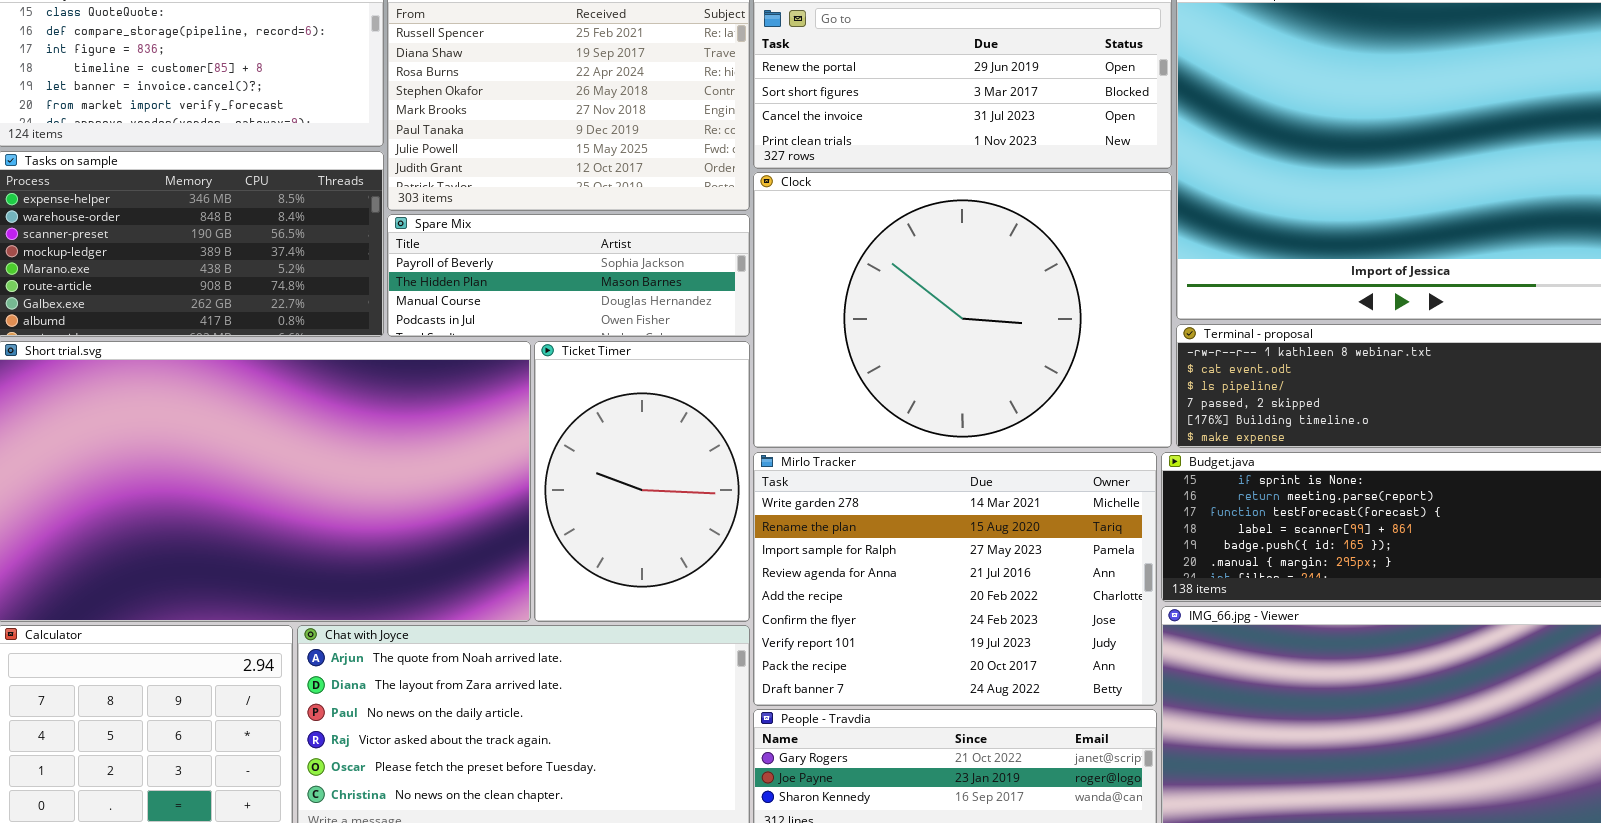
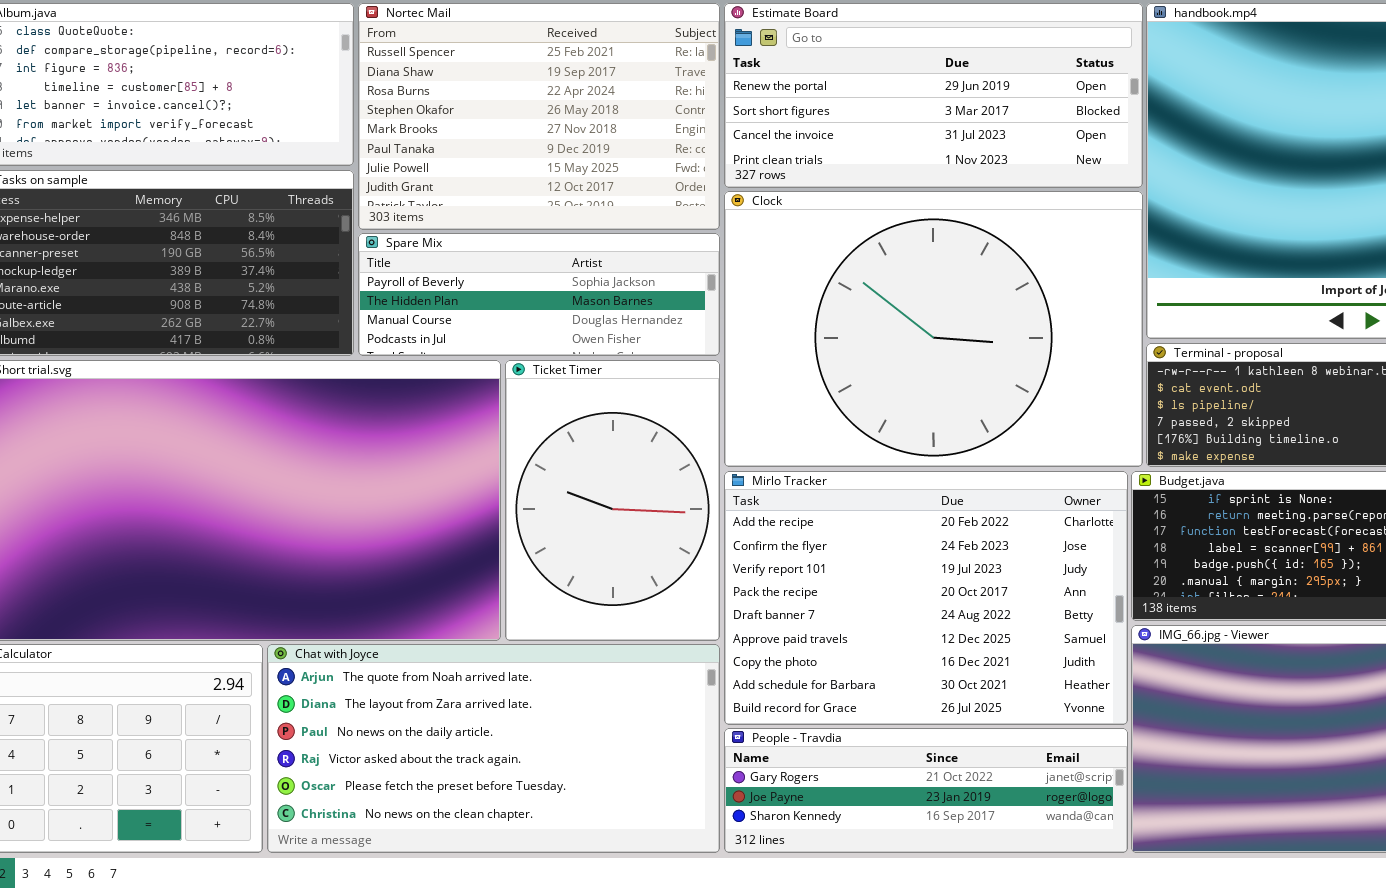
Mirlo Tracker: [753,452,1157,706] -> [724,471,1128,725], scrolled down 4 rows

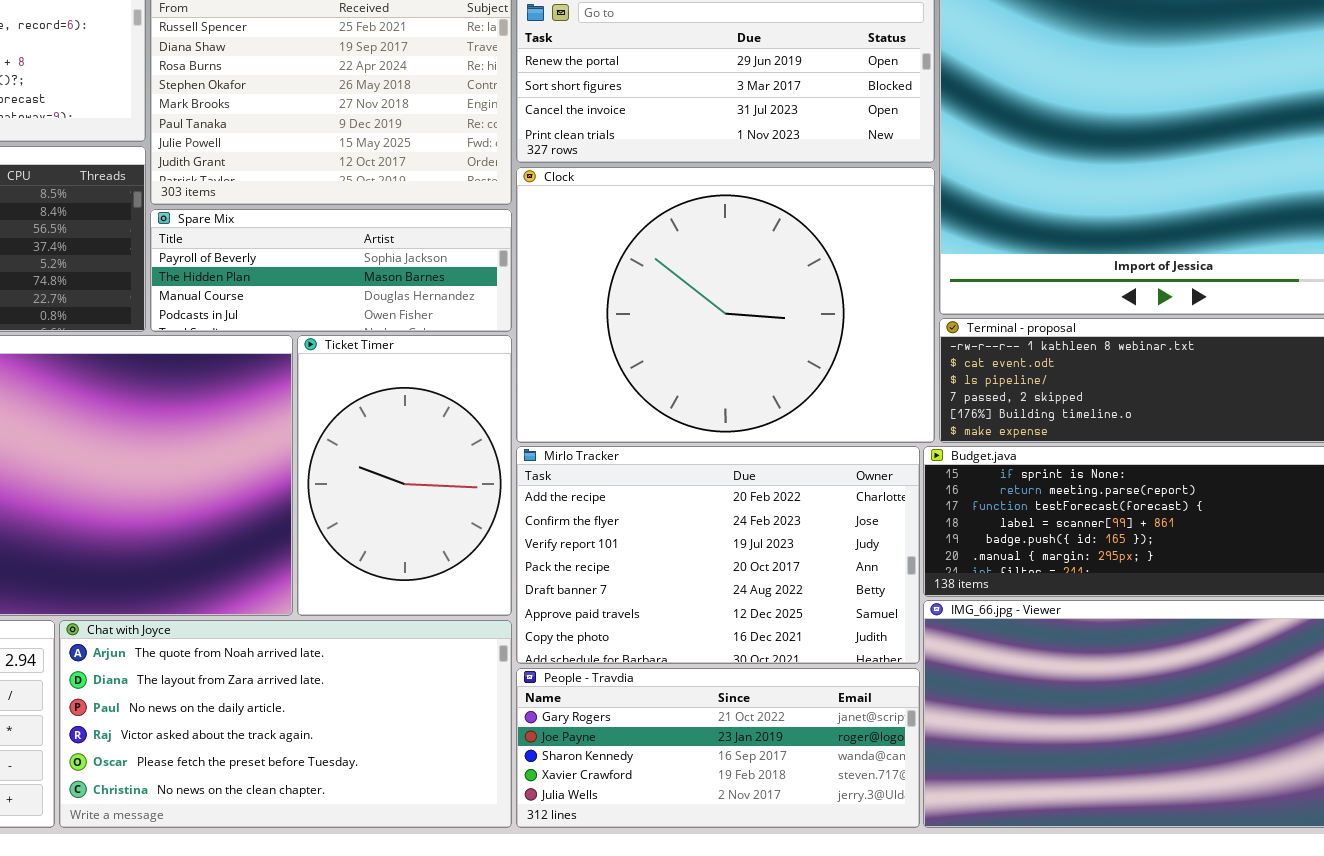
Mirlo Tracker: [724,471,1128,725] -> [516,446,920,664], resized
People - Travdia: [724,728,1128,853] -> [516,668,920,828], resized

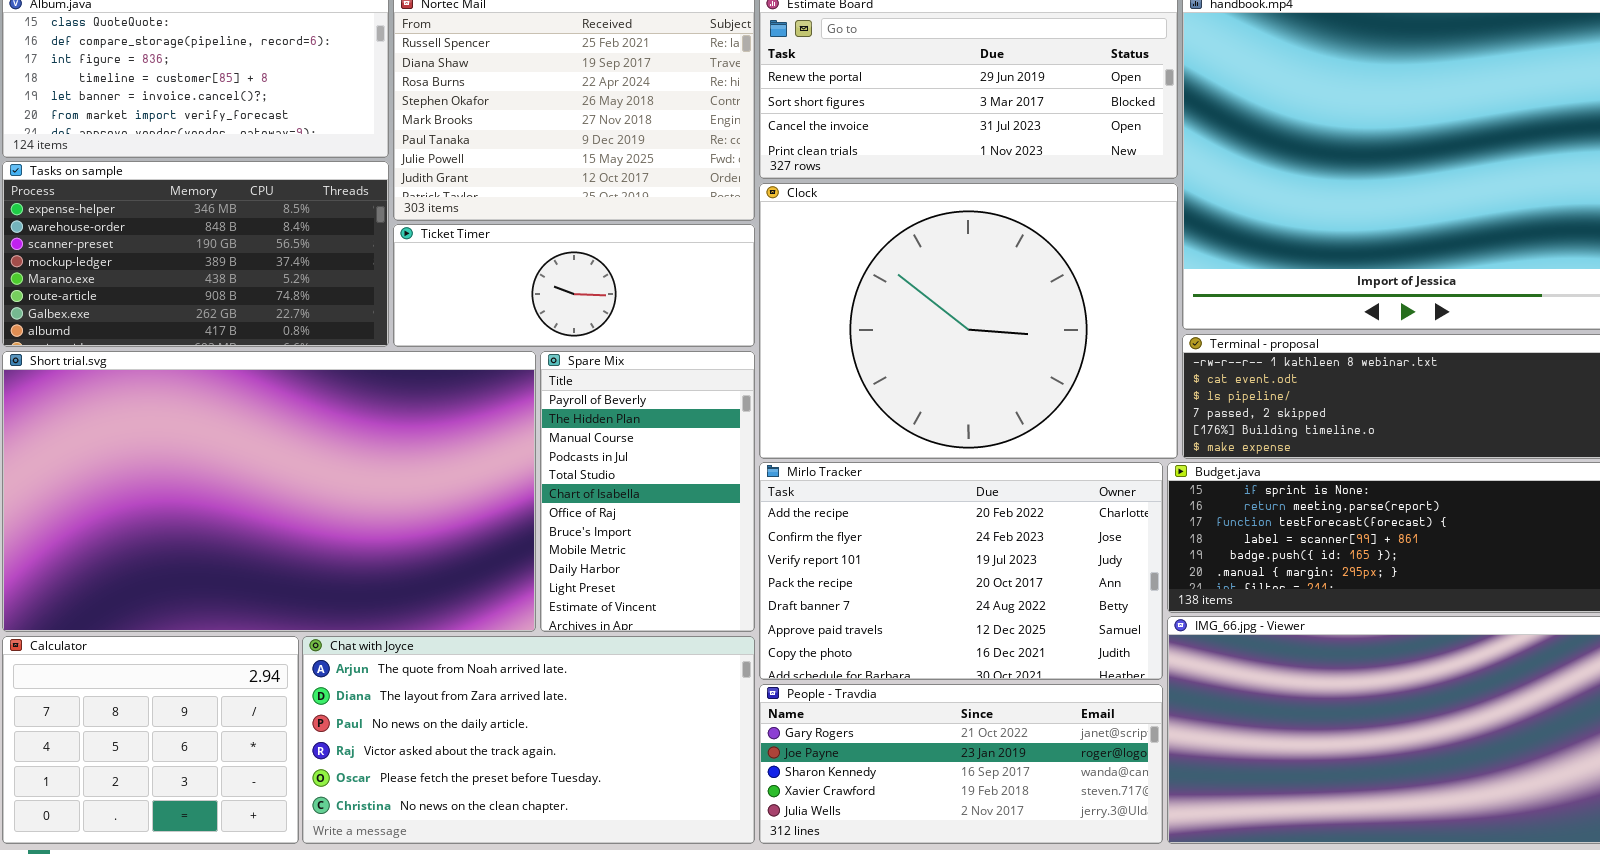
Spare Mix: [150,209,512,332] -> [540,351,755,632], moved, resized
Ticket Timer: [297,335,512,616] -> [393,224,755,347], moved, resized

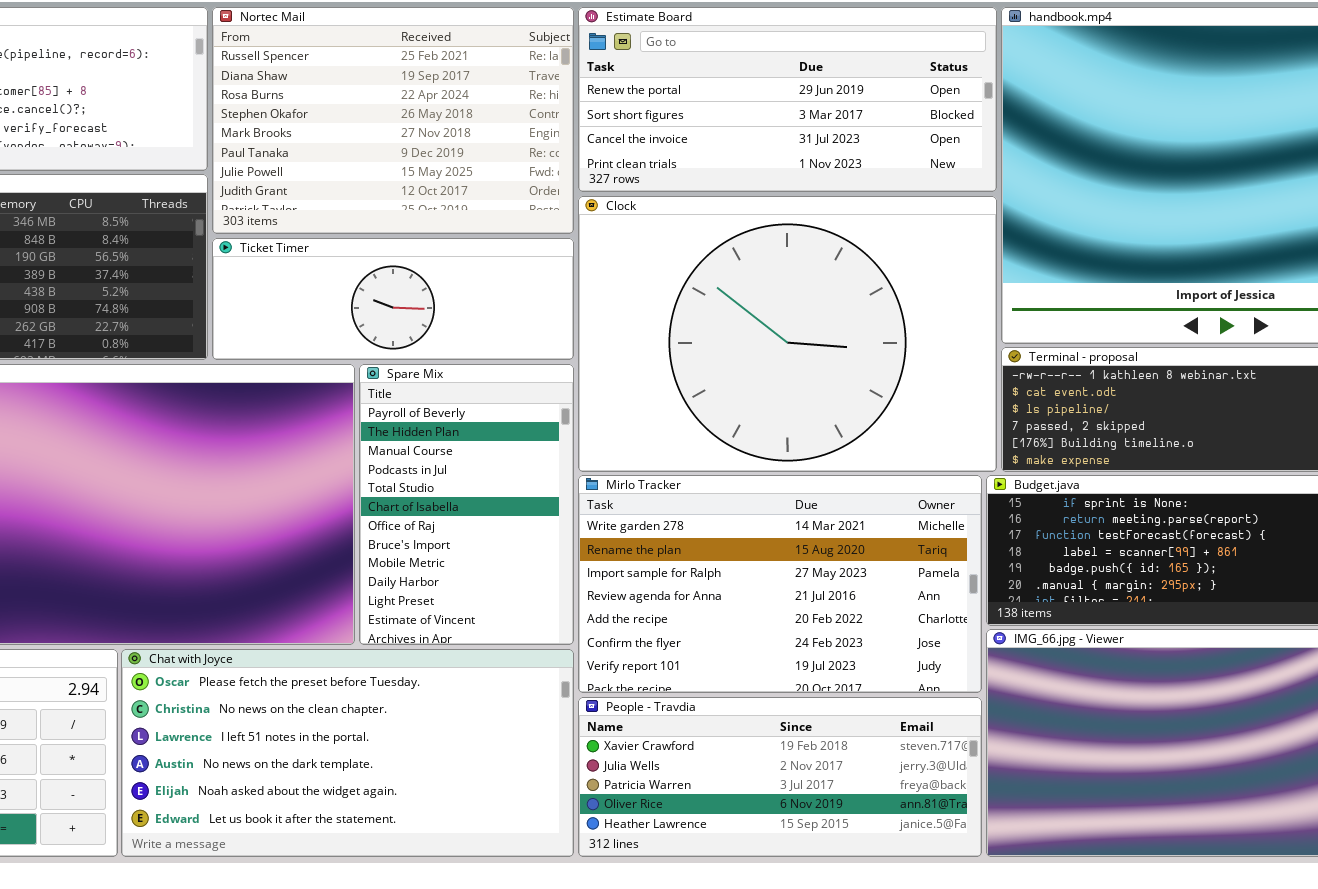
Mirlo Tracker: [759,462,1163,680] -> [578,475,982,693], scrolled up 4 rows
Chat with Joyce: [302,636,755,844] -> [121,649,574,857], scrolled down 4 rows
People - Travdia: [759,684,1163,844] -> [578,697,982,857], scrolled down 3 rows

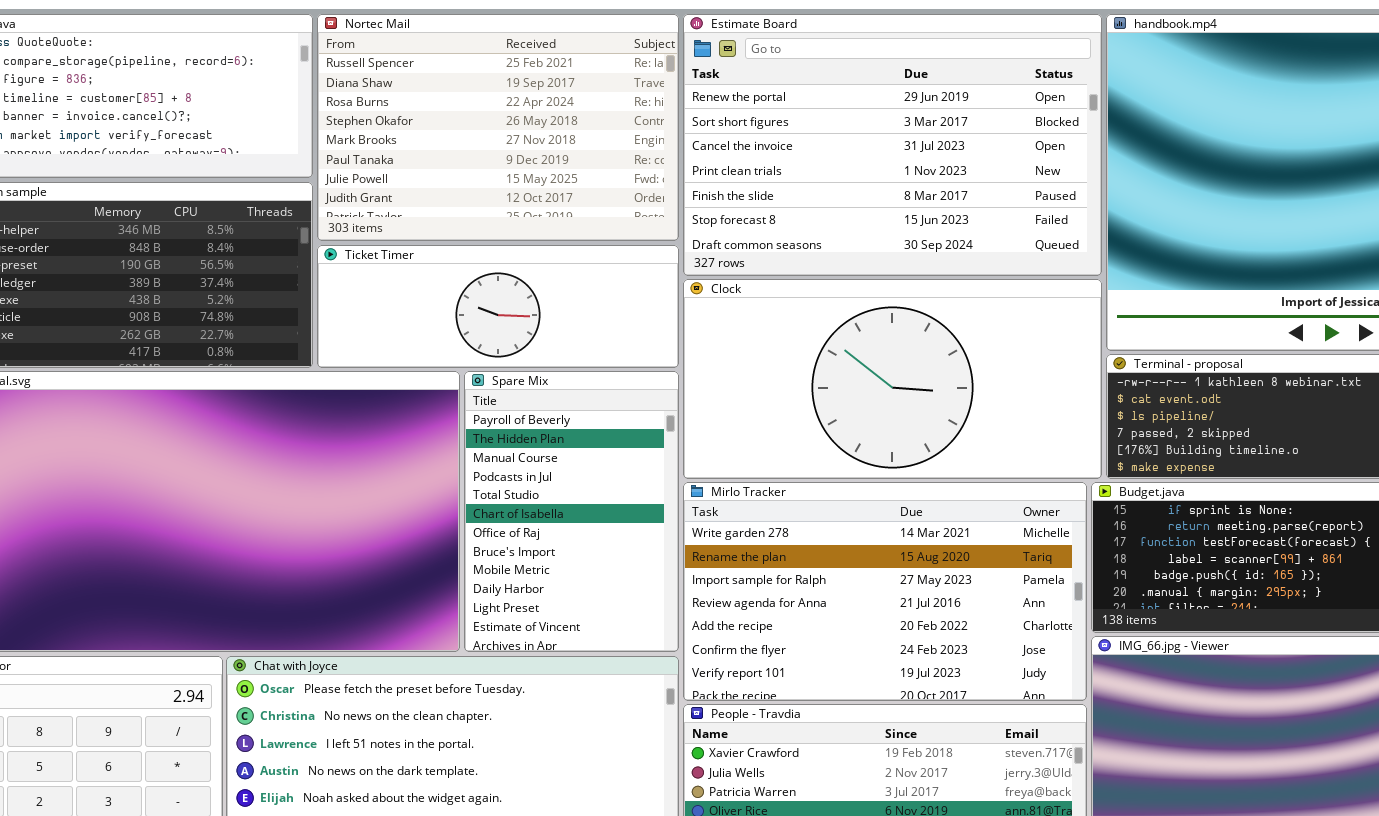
Estimate Board: [578,7,997,192] -> [683,14,1102,276], resized
Clock: [578,196,997,472] -> [683,279,1102,479], resized

